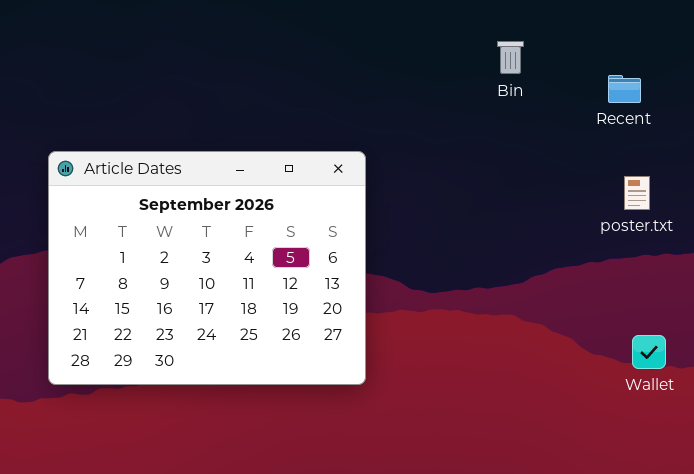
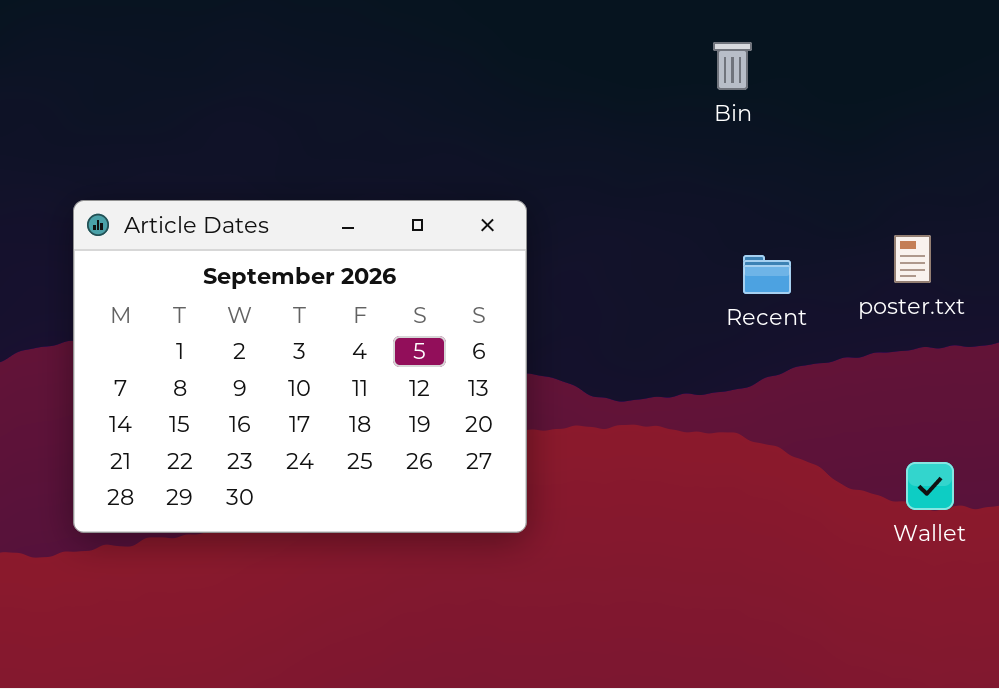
Recent: [608,75,641,103] -> [743,255,791,294], moved

